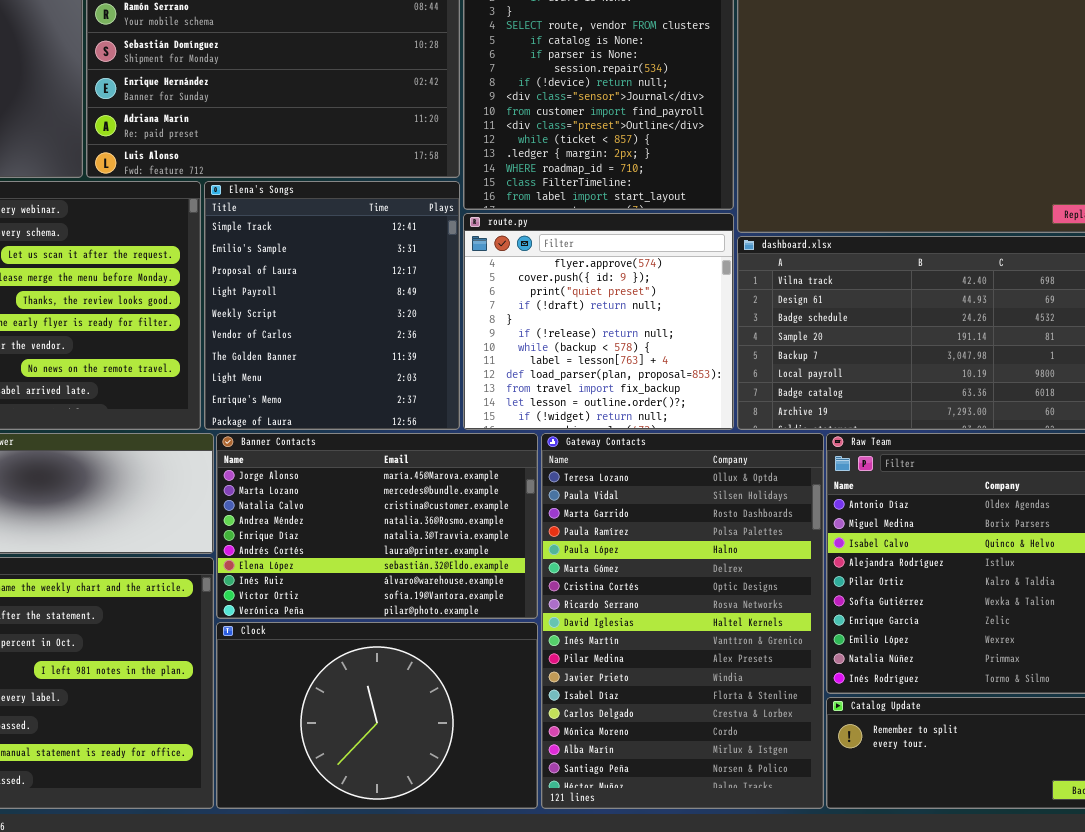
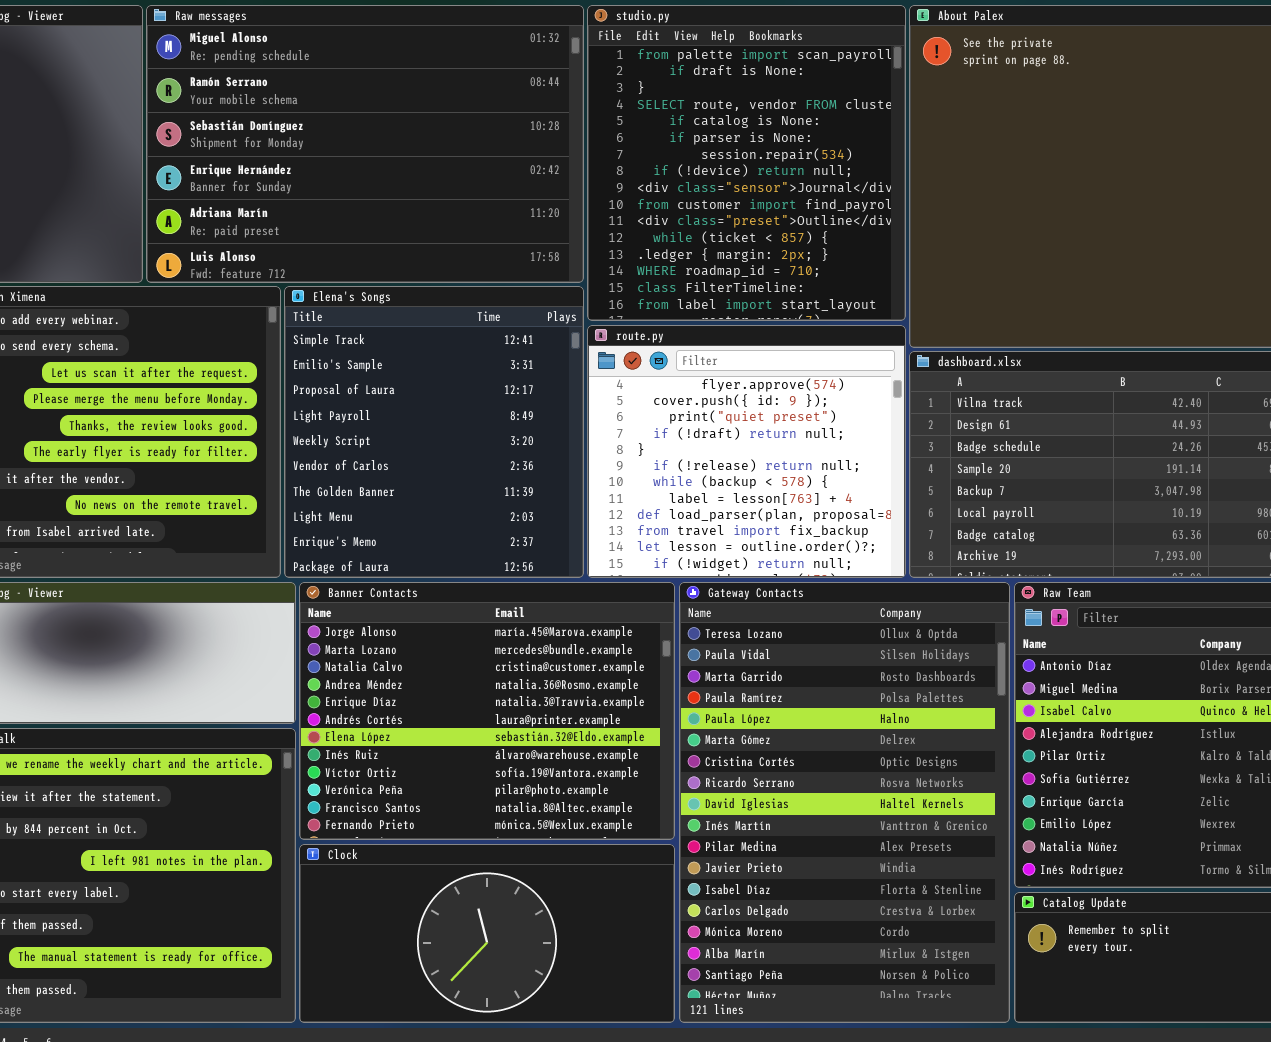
Banner Contacts: [216,433,538,619] -> [299,582,675,840], resized
Clock: [216,622,538,809] -> [299,844,675,1023], resized

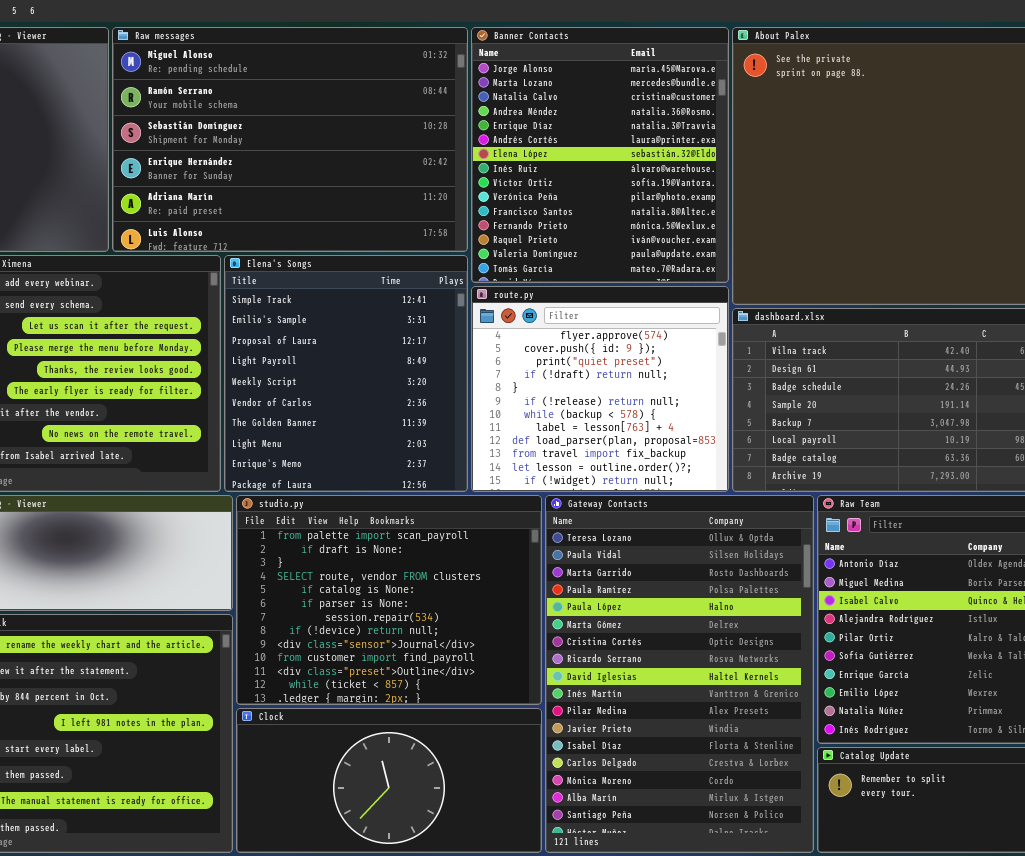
studio.py: [587,5,906,321] -> [236,495,542,705], moved, resized
Banner Contacts: [299,582,675,840] -> [471,27,729,283], moved, resized

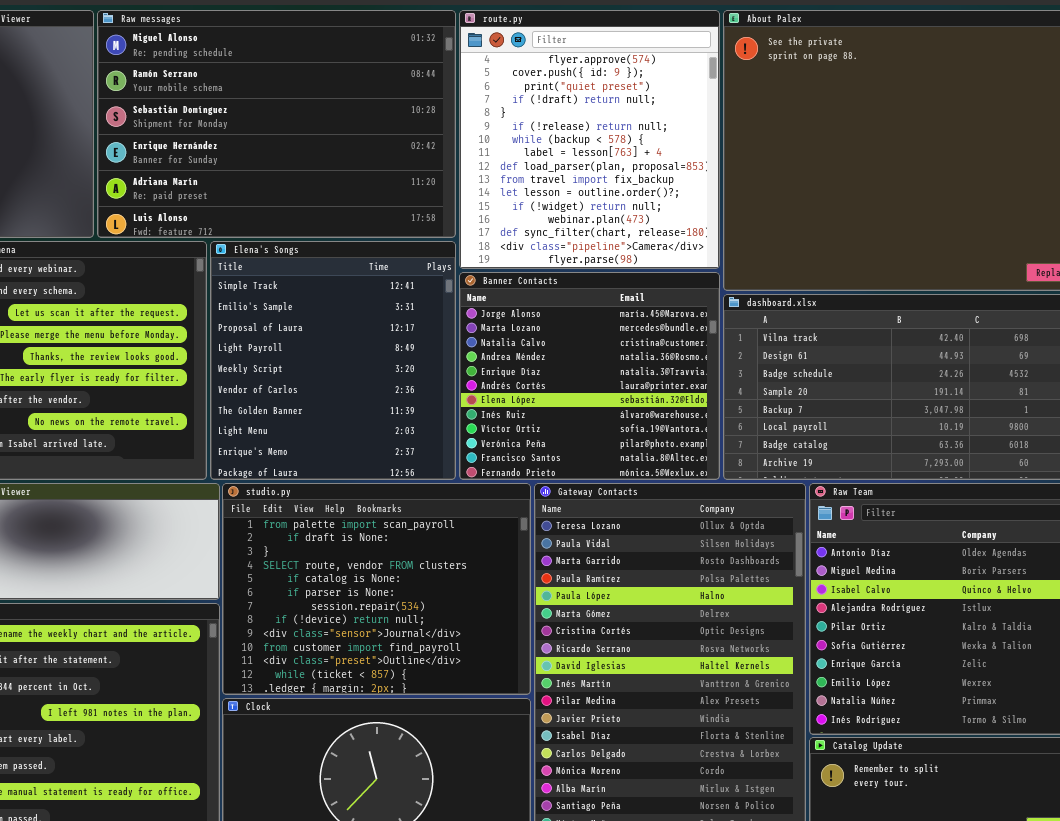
Banner Contacts: [471,27,729,283] -> [459,272,720,480], moved, resized
route.py: [471,286,729,492] -> [459,10,720,269], moved, resized

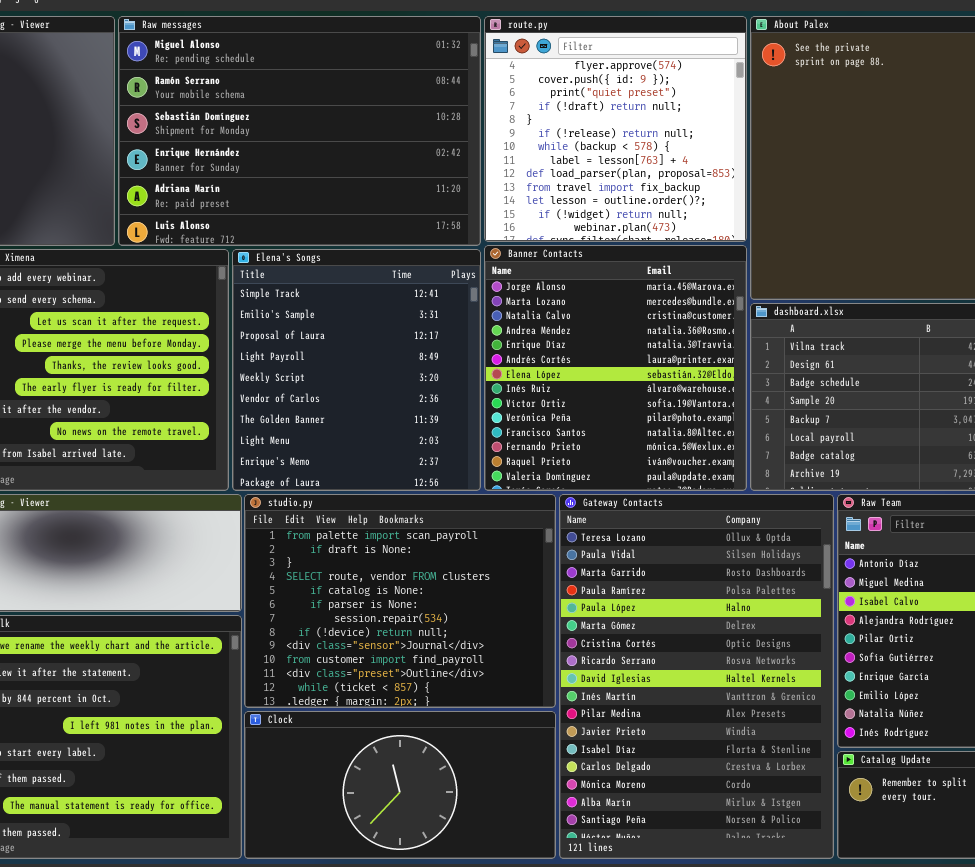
route.py: [459,10,720,269] -> [484,16,747,242], resized
Banner Contacts: [459,272,720,480] -> [484,245,747,491], resized

